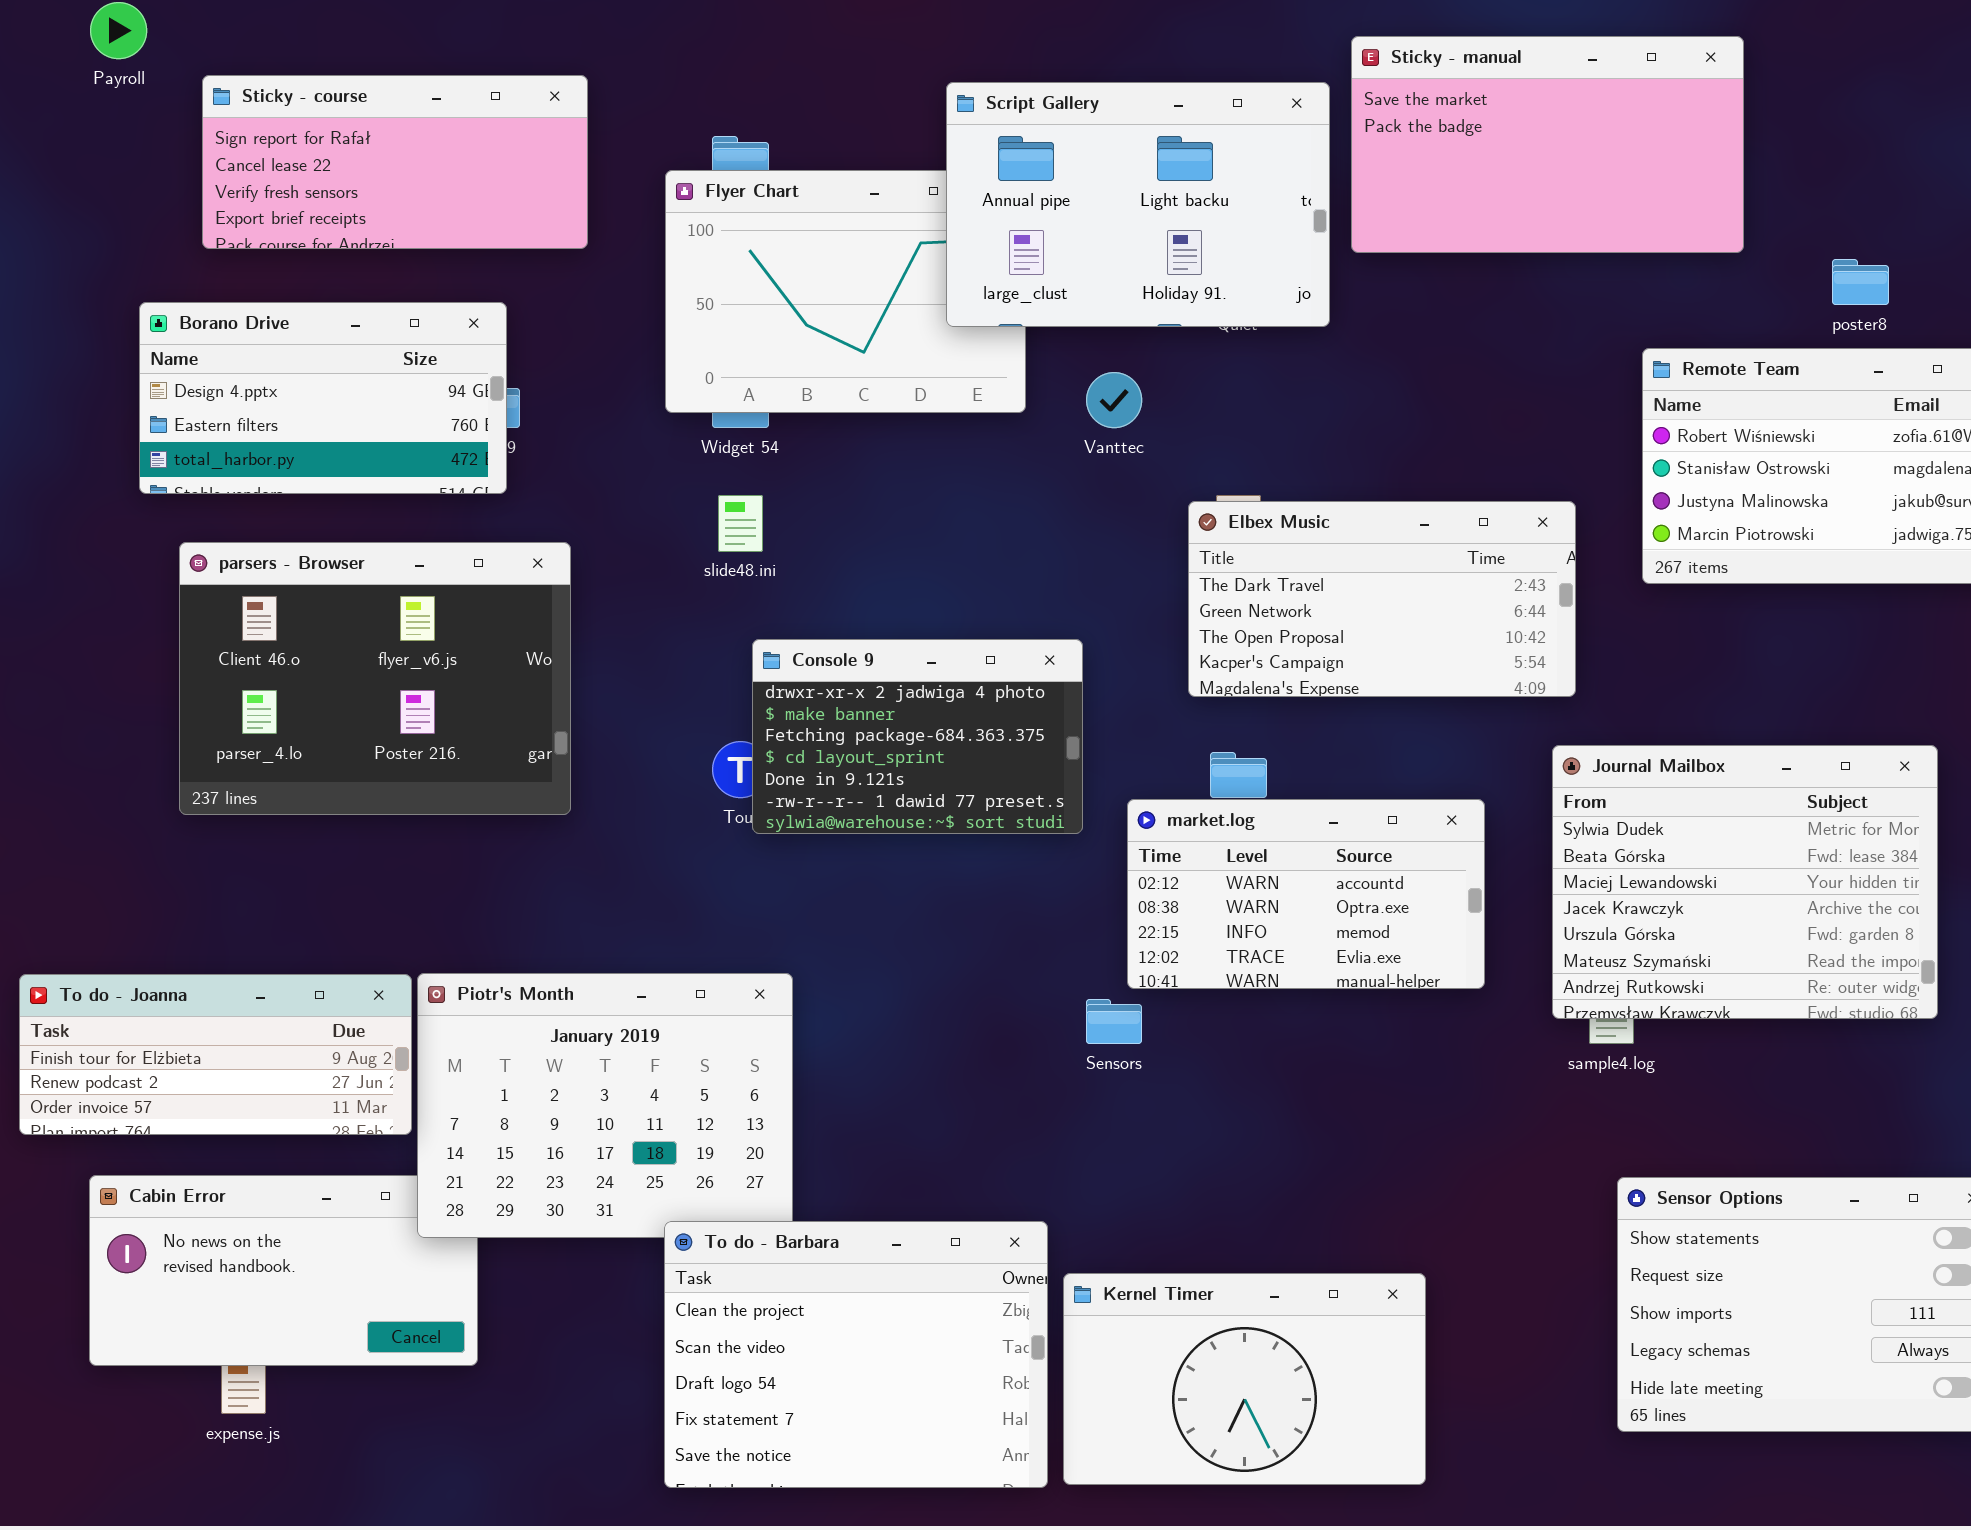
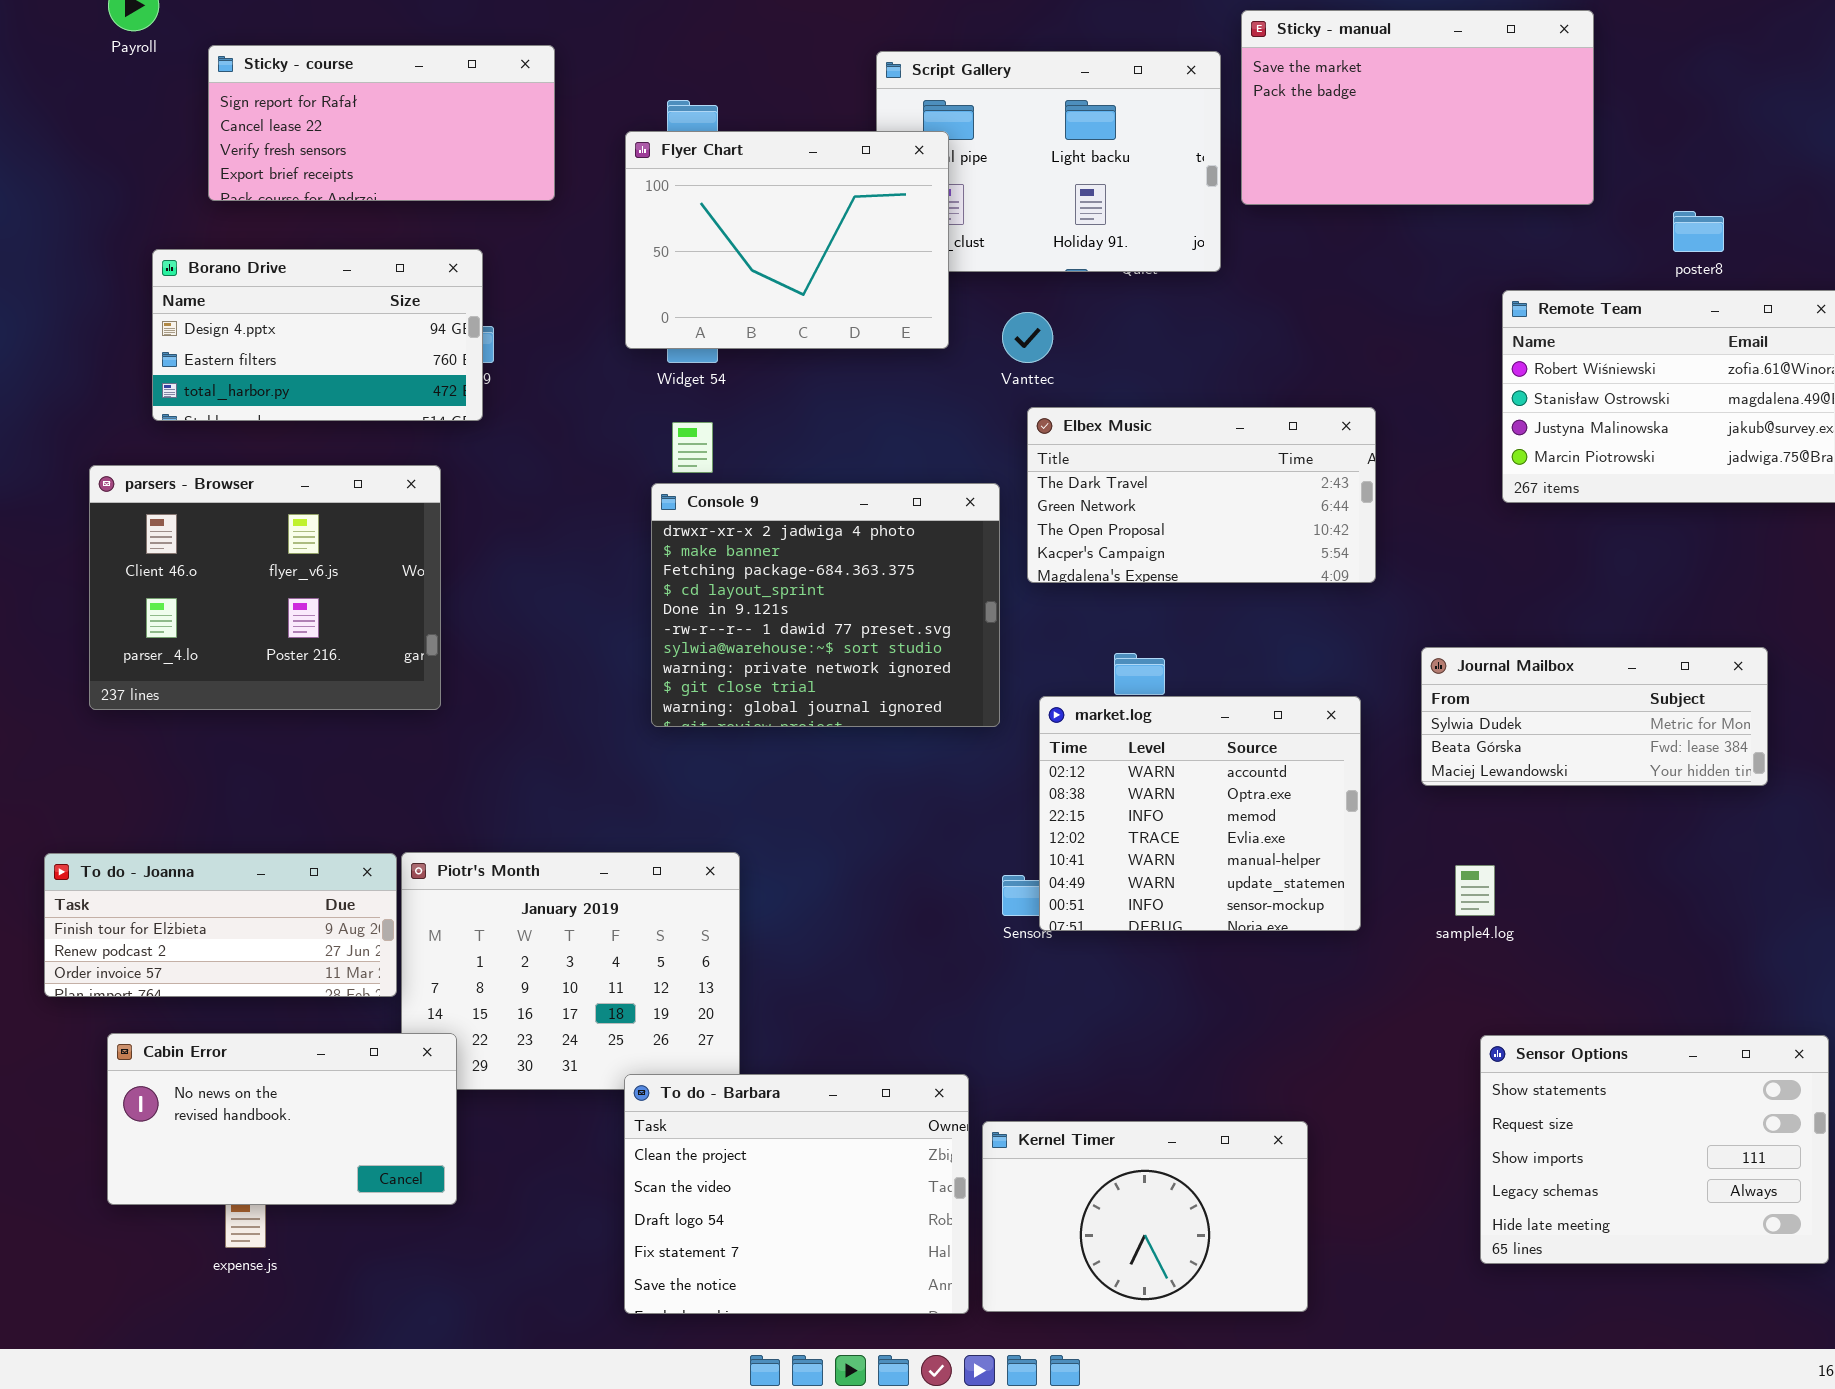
Flyer Chart: [665,170,1026,413] -> [625,131,949,349], raised
Elbex Music: [1188,501,1576,697] -> [1027,407,1376,583], moved
parsers - Browser: [179,542,571,815] -> [89,465,441,710], moved
Console 9: [752,639,1083,834] -> [651,483,1000,727], resized
Journal Mailbox: [1552,745,1938,1019] -> [1421,647,1768,786], resized
market.log: [1127,799,1485,989] -> [1039,696,1361,931], resized
Cabin Error: [89,1175,478,1366] -> [107,1033,457,1205], raised

